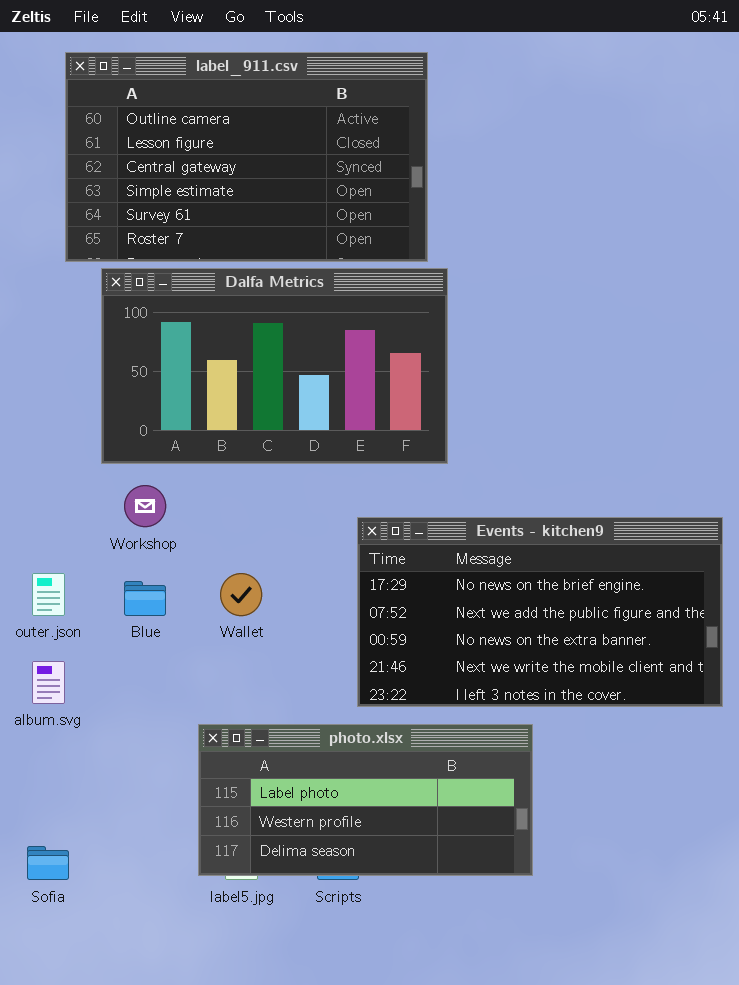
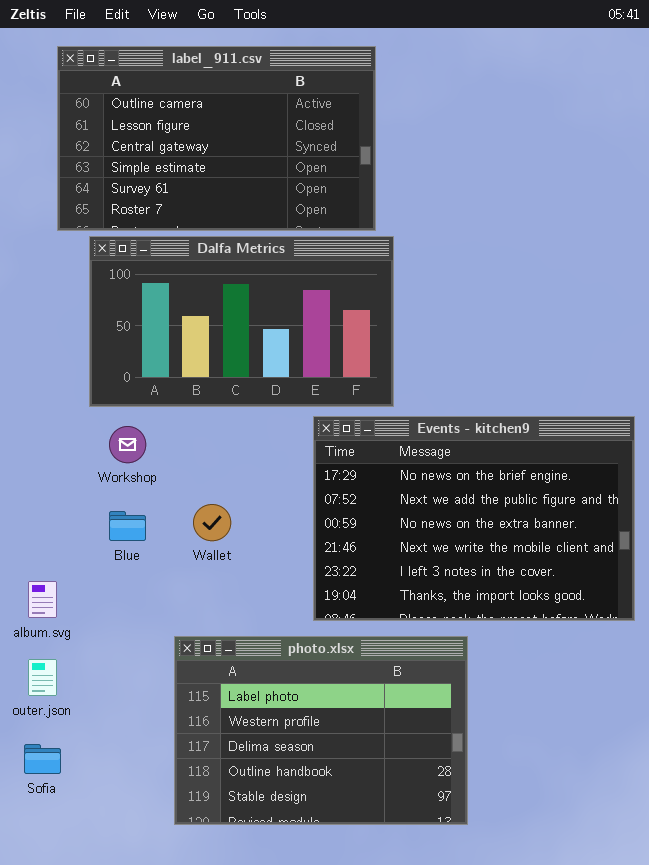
Events - kitchen9: [357,517,723,707] -> [313,416,635,621], resized
outer.json: [32,573,65,616] -> [28,659,57,696], moved
photo.xlsx: [198,724,533,876] -> [174,636,468,825], resized

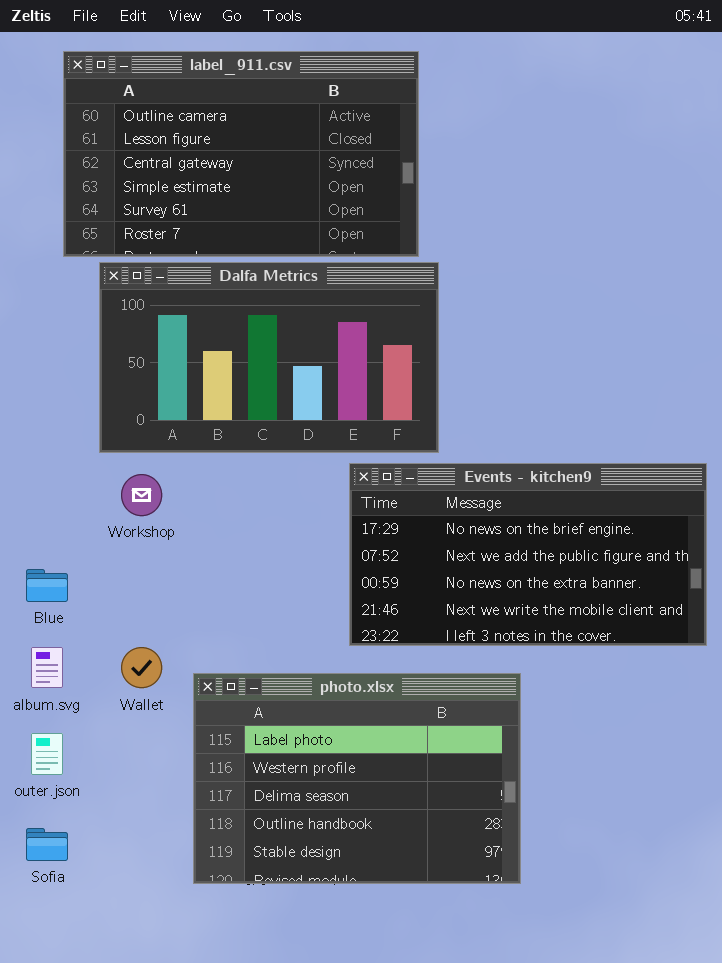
Events - kitchen9: [313,416,635,621] -> [349,463,707,646], resized
Wallet: [193,504,231,541] -> [121,647,162,688], moved
Blue: [109,511,146,541] -> [26,569,68,602], moved
photo.xlsx: [174,636,468,825] -> [193,673,521,884], moved

